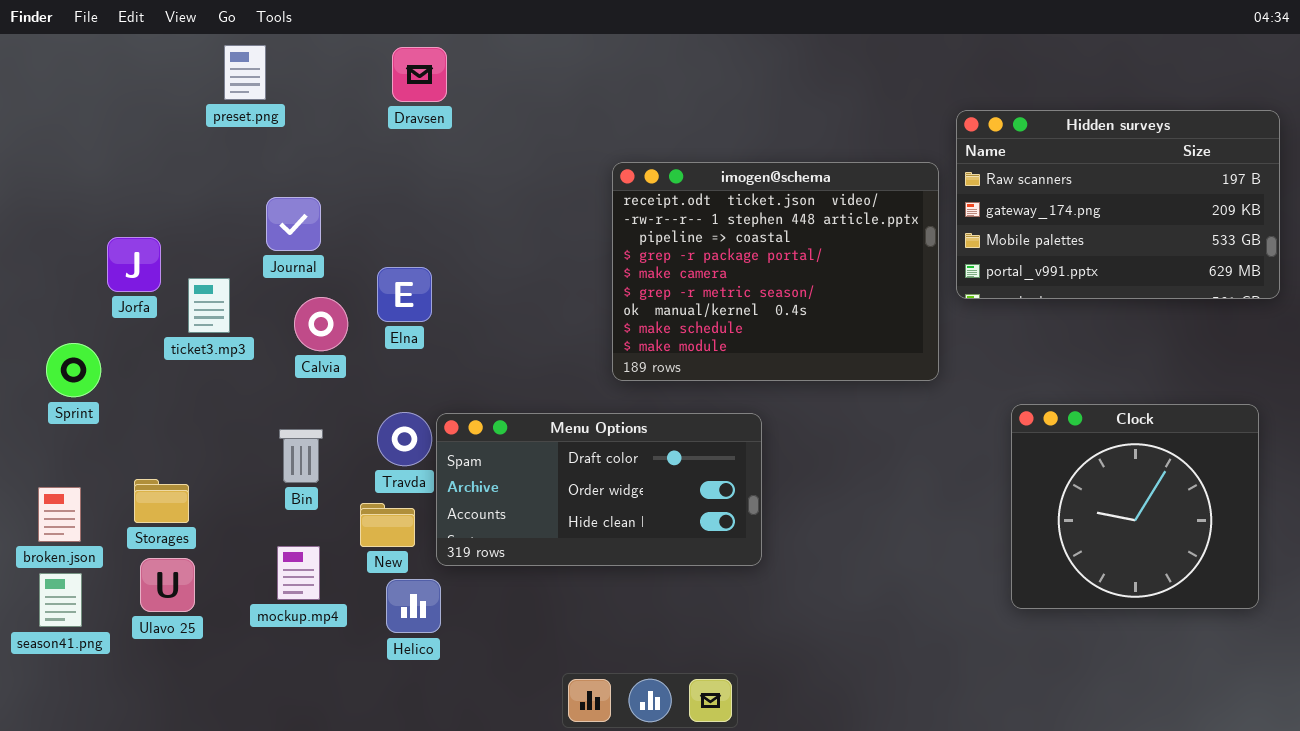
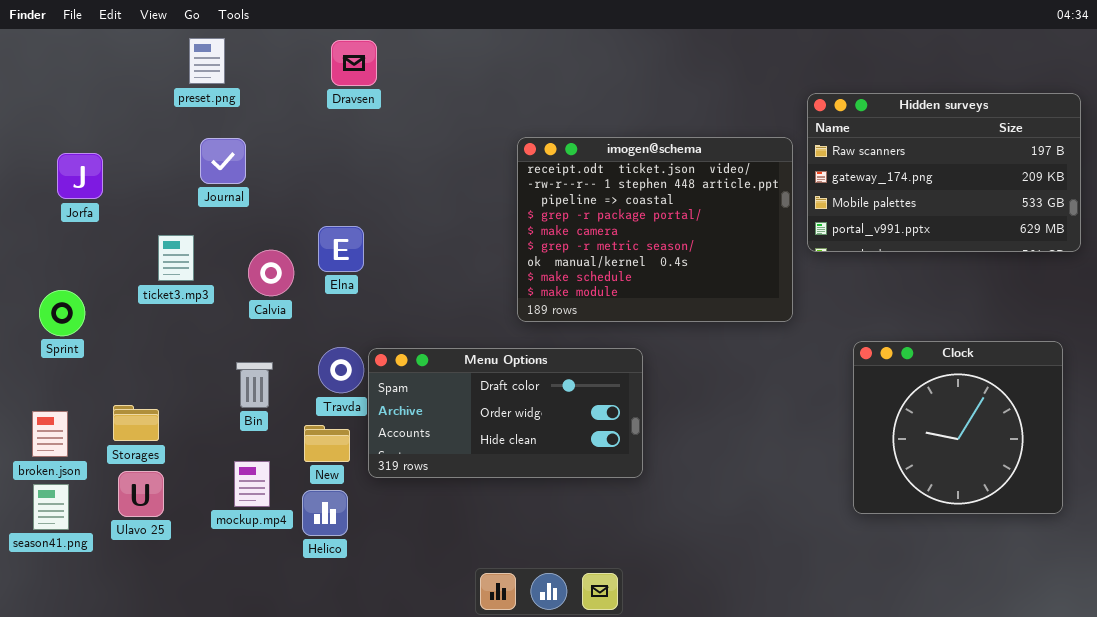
Journal: [266,197,321,251] -> [200,138,246,184], moved
Jorfa: [107,237,161,292] -> [57,153,103,199], moved
Helico: [386,579,441,633] -> [302,490,348,536], moved

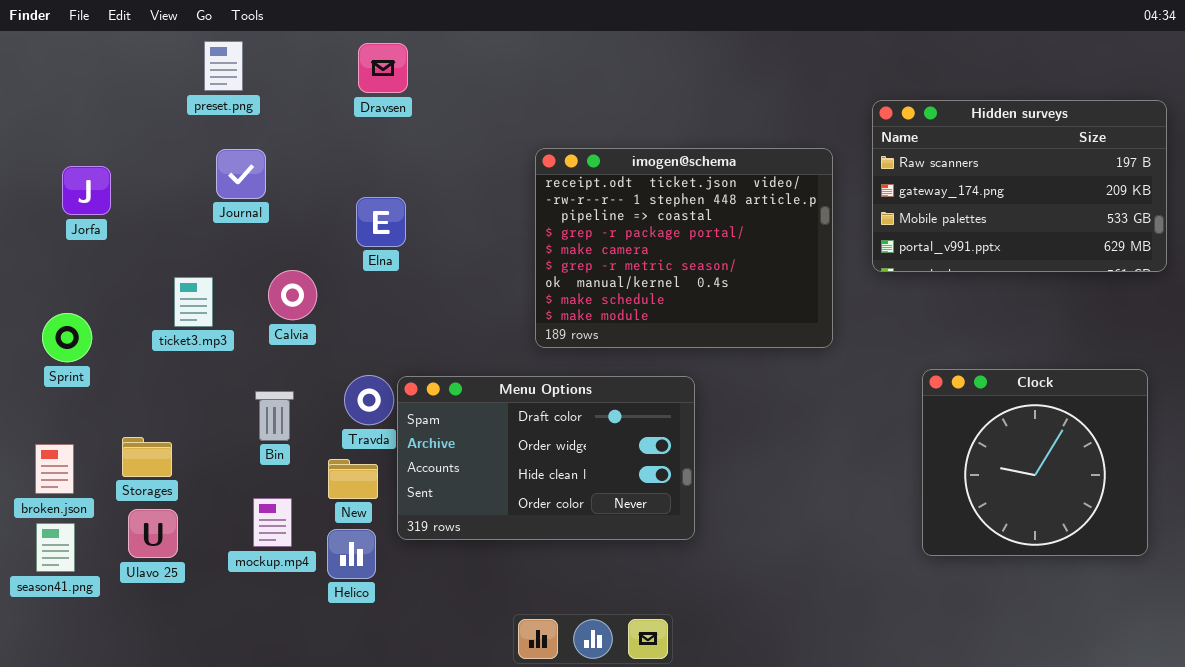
imogen@schema: [517,137,793,322] -> [535,148,833,348], moved
Elna: [318,226,364,272] -> [356,197,406,247], moved
ticket3.mp3: [158,235,194,281] -> [174,277,213,327], moved
Menu Options: [368,348,643,478] -> [397,376,695,540], resized

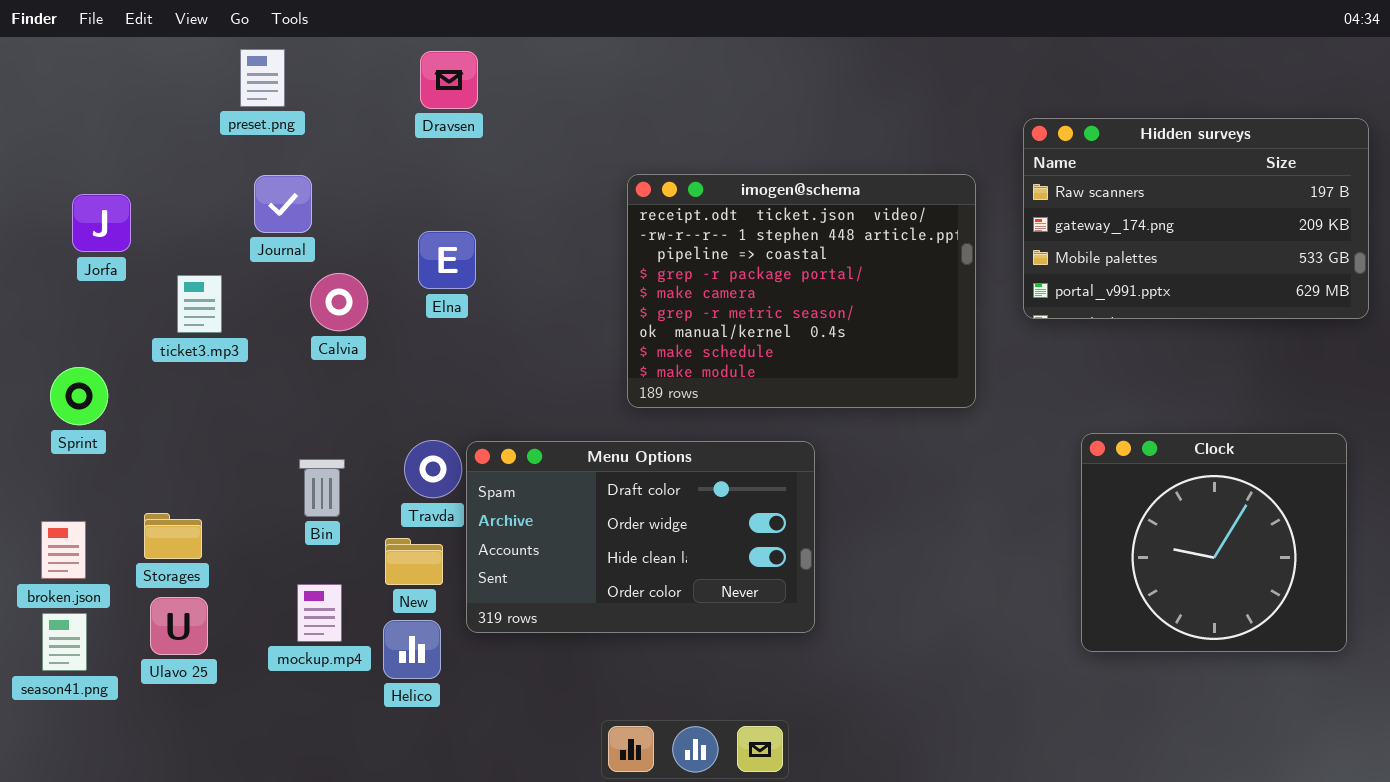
Calvia: [268,270,317,320] -> [310,273,368,331], moved
ticket3.mp3: [174,277,213,327] -> [177,275,222,333], moved

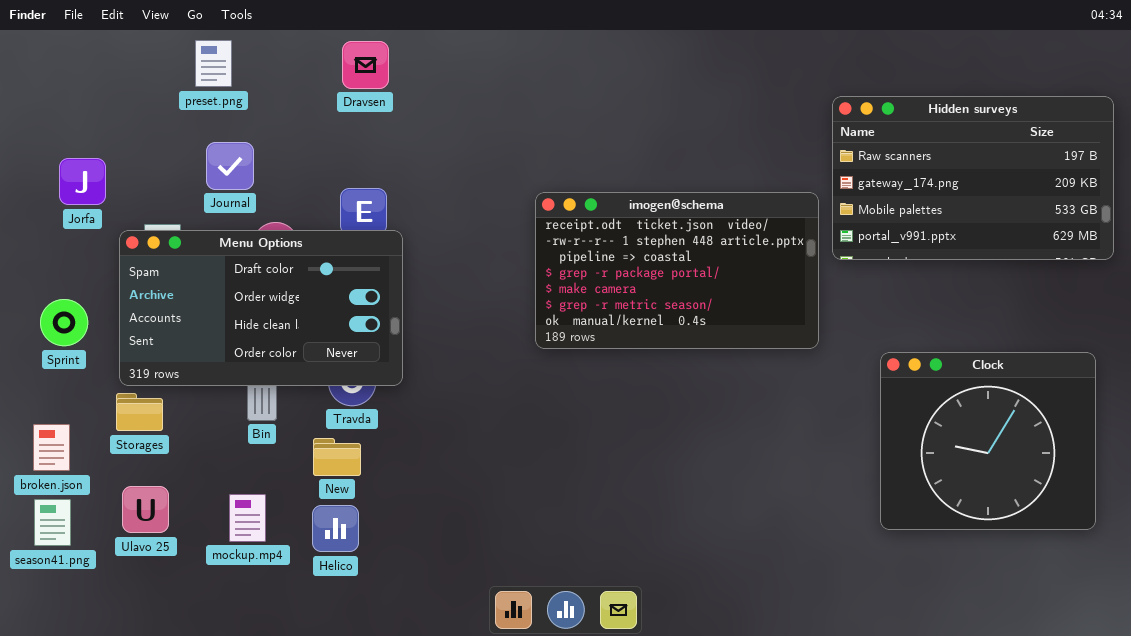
imogen@schema: [627,174,976,408] -> [535,192,819,349], moved, resized
Menu Options: [466,441,815,633] -> [119,230,403,386], moved
Storages: [144,513,202,559] -> [116,393,163,431], moved
mockup.mp4: [297,584,342,642] -> [229,494,266,542], moved

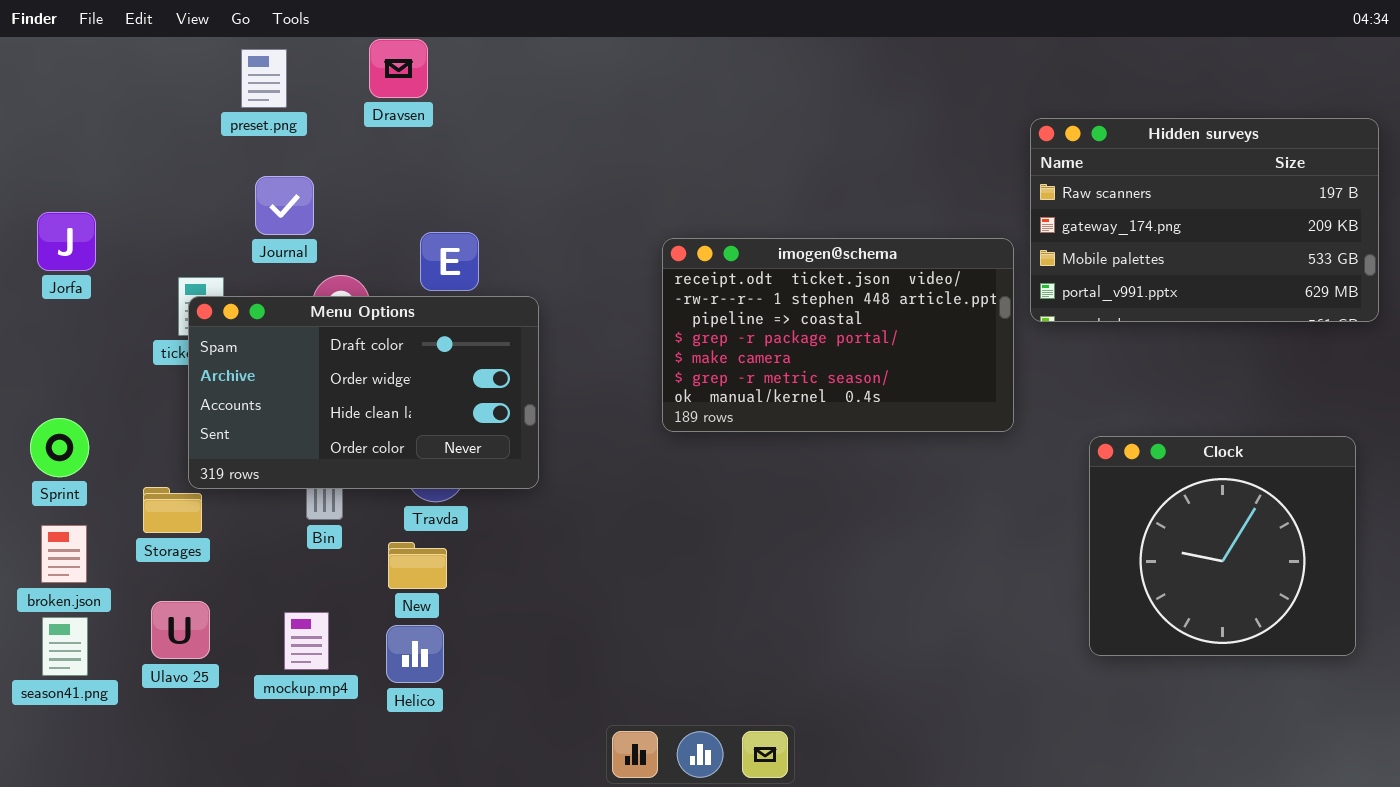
Dravsen: [342,41,389,89] -> [369,39,428,98], moved
Jorfa: [59,158,106,205] -> [37,212,96,271], moved
Menu Options: [119,230,403,386] -> [188,296,539,489], moved
Sprint: [40,299,88,346] -> [30,418,89,477], moved

